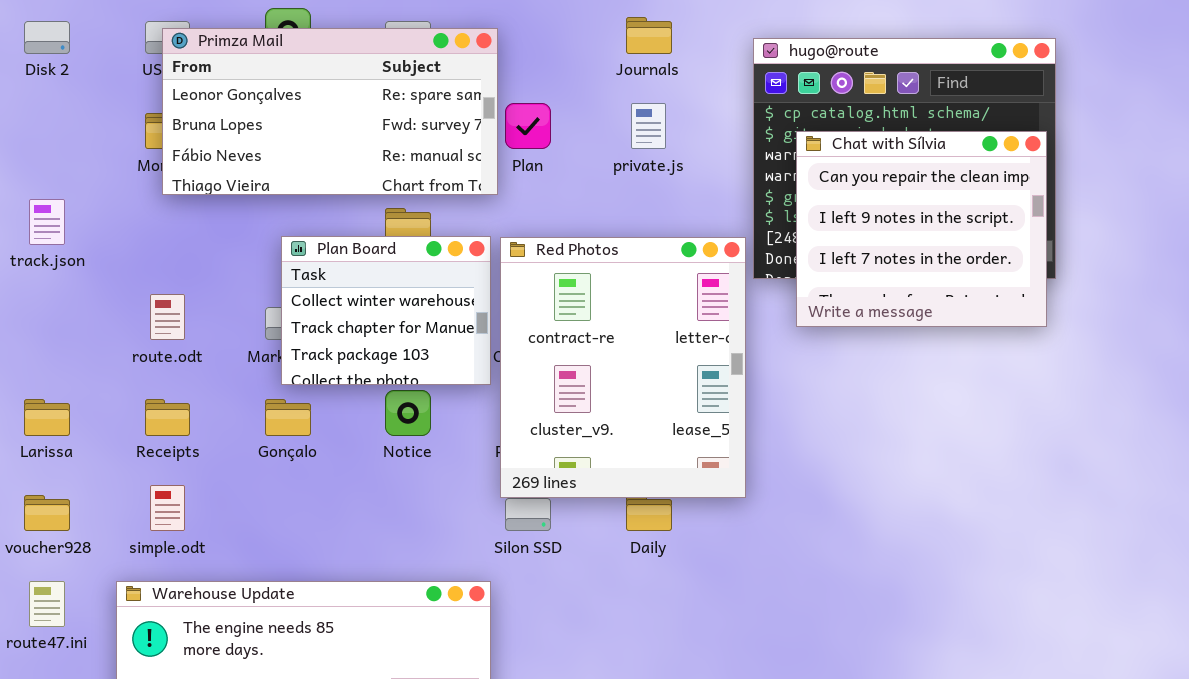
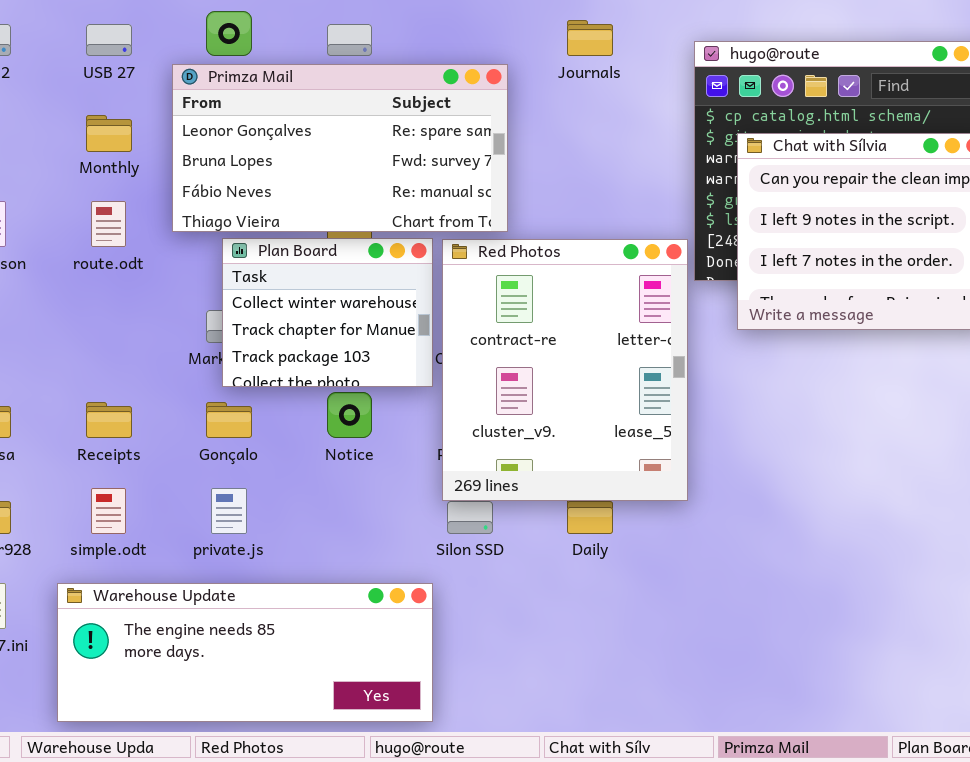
Primza Mail: [162,28,498,195] -> [172,64,508,232], moved
private.js: [631,103,666,149] -> [211,488,247,534], moved
route.odt: [150,294,185,340] -> [91,201,126,247], moved

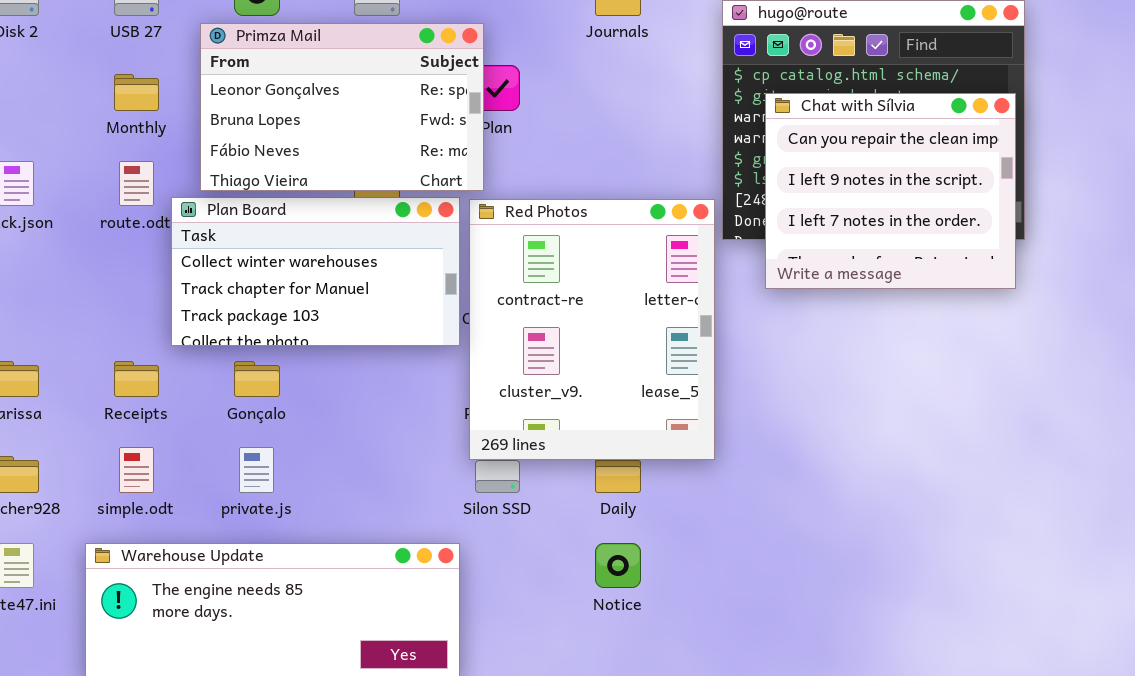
Primza Mail: [172,64,508,232] -> [200,23,484,191], resized
Plan Board: [222,238,433,387] -> [171,197,460,346], resized
Notice: [327,392,372,438] -> [595,543,641,588], moved

